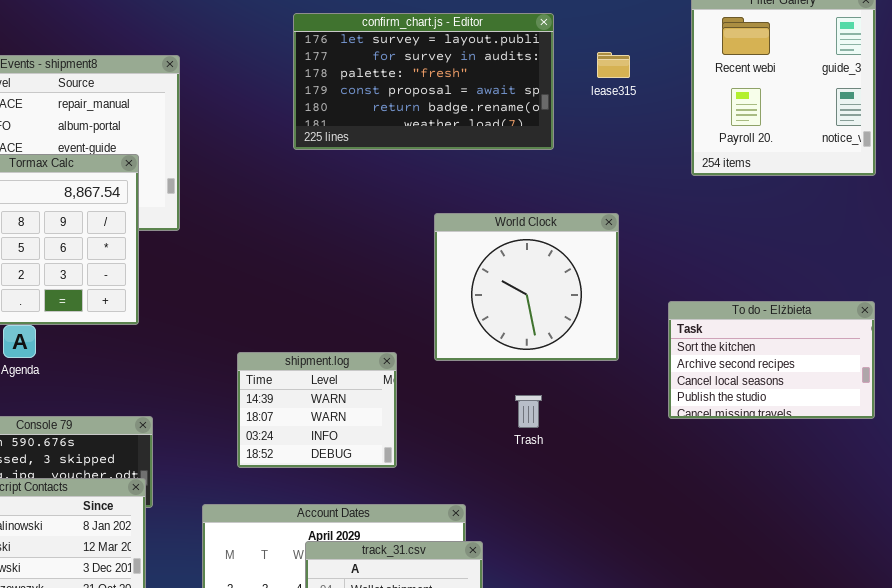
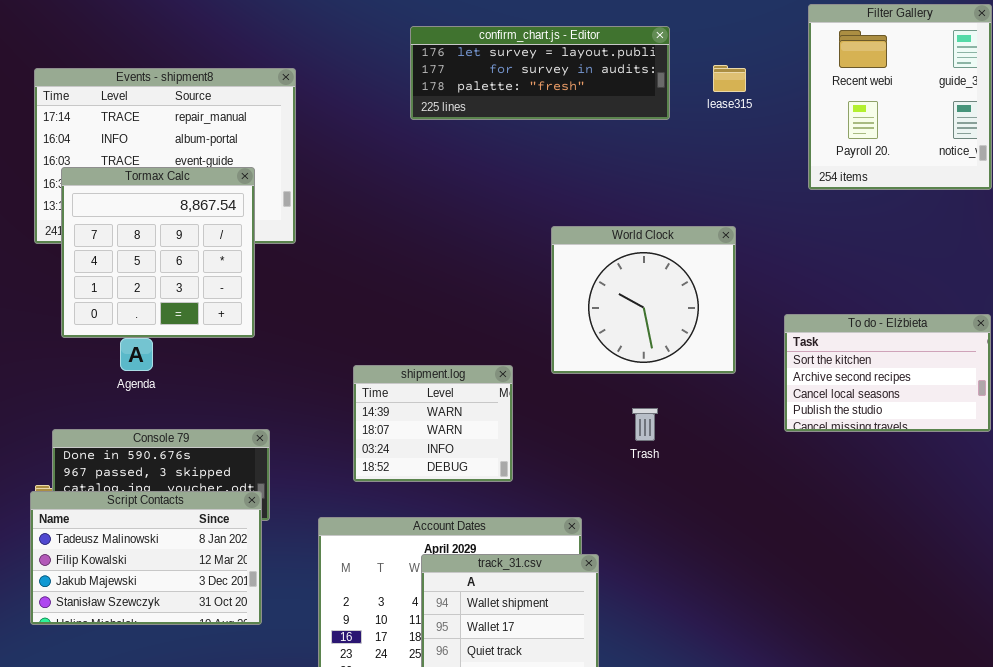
confirm_chart.js - Editor: [293,13,554,150] -> [410,26,670,120], resized

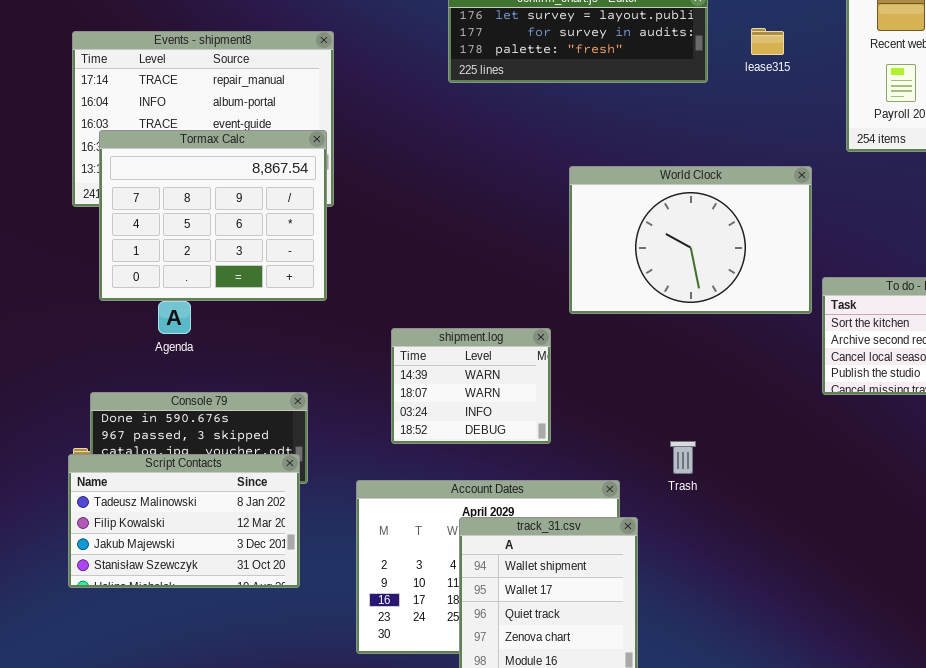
Tormax Calc: [61,167,255,338] -> [99,130,327,301], resized
World Clock: [551,226,736,374] -> [569,166,812,314], moved, resized
Trash: [632,408,658,441] -> [670,441,696,474], moved

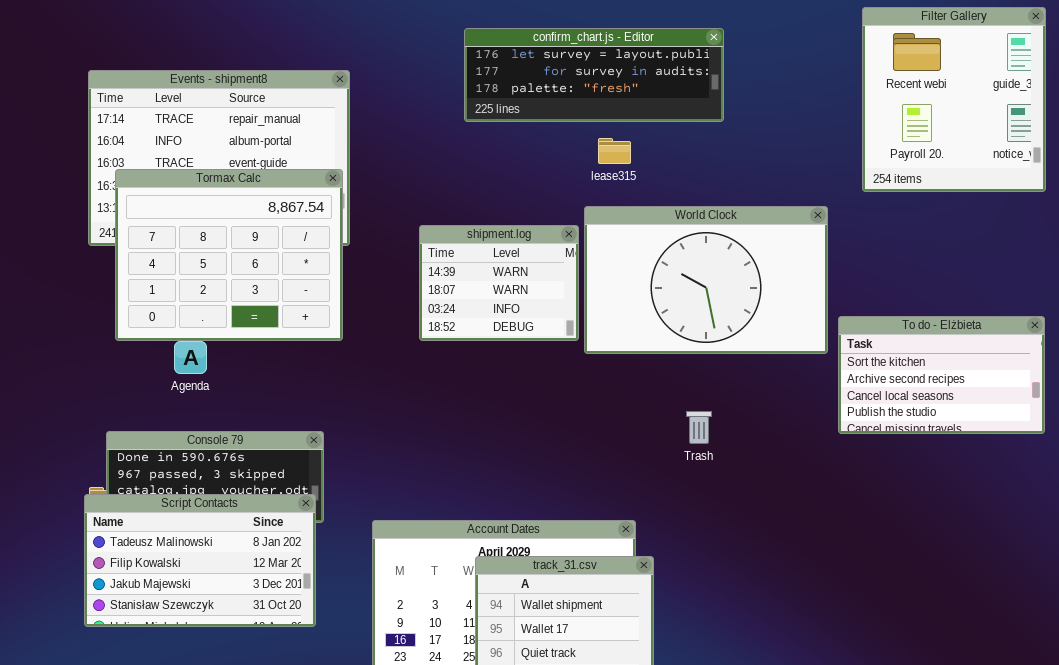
lease315: [751,28,784,55] -> [598,138,631,164], moved
shipment.log: [391,328,551,444] -> [419,225,579,341], moved
Trash: [670,441,696,474] -> [686,411,712,444], moved

